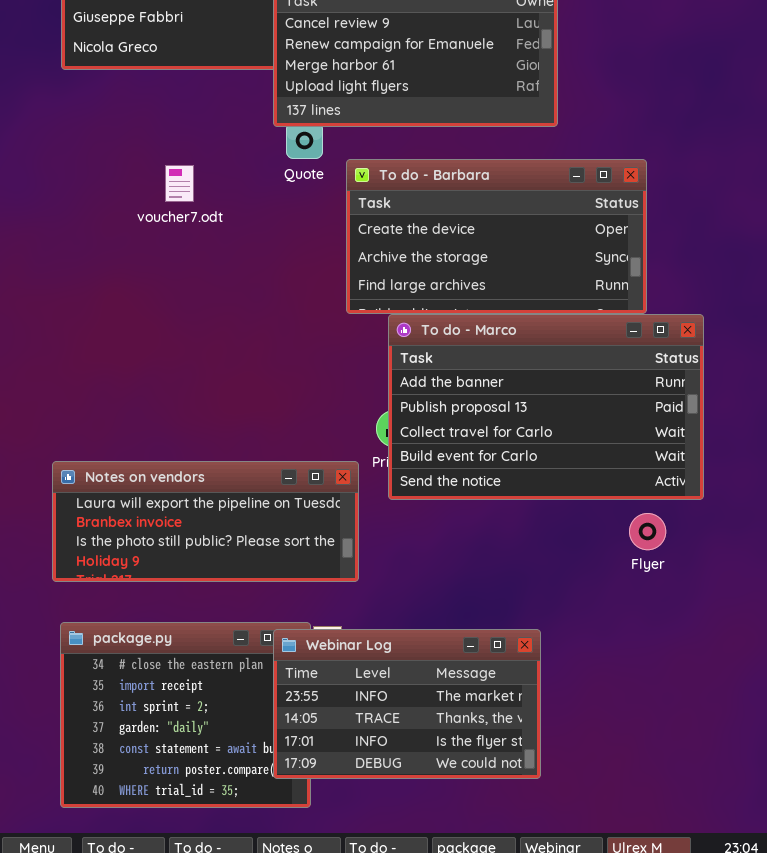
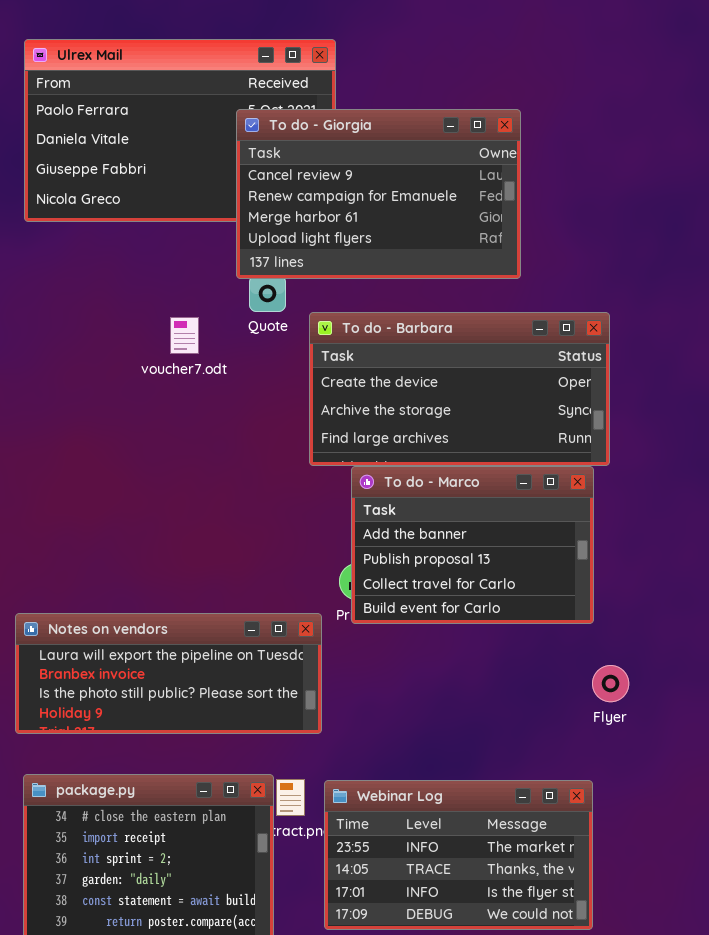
voucher7.odt: [165,165,194,202] -> [170,317,199,354], moved
To do - Marco: [388,314,704,500] -> [351,466,594,624], resized
Webinar Log: [273,629,541,779] -> [324,780,593,930], moved

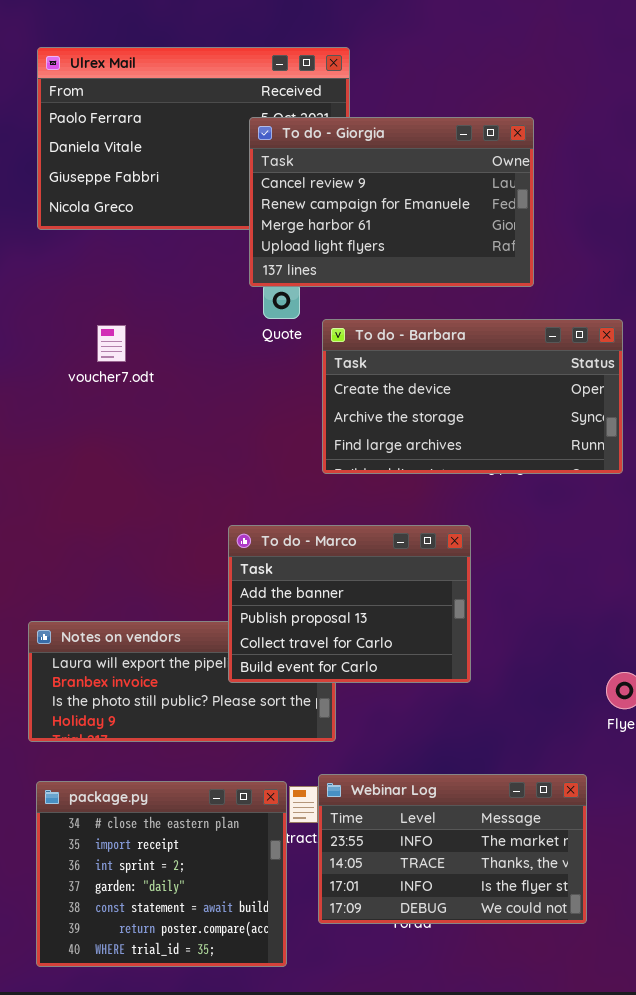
voucher7.odt: [170,317,199,354] -> [97,325,126,362], moved
To do - Marco: [351,466,594,624] -> [228,525,471,683], moved
Webinar Log: [324,780,593,930] -> [318,774,587,924], moved

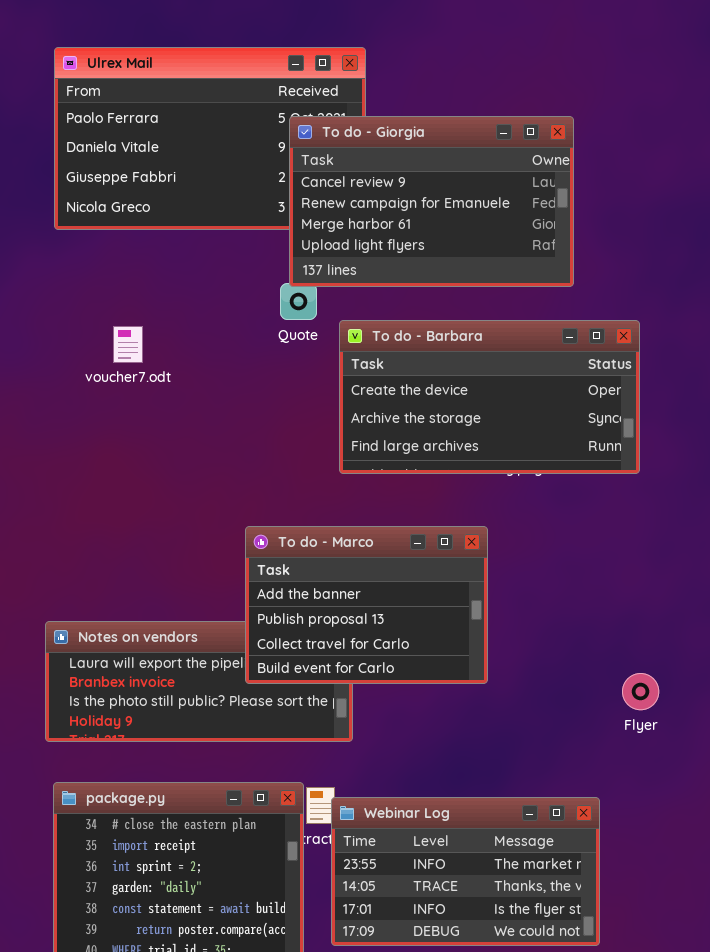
To do - Giorgia: [249,117,534,287] -> [289,116,574,287], moved
Webinar Log: [318,774,587,924] -> [331,797,600,946], moved

